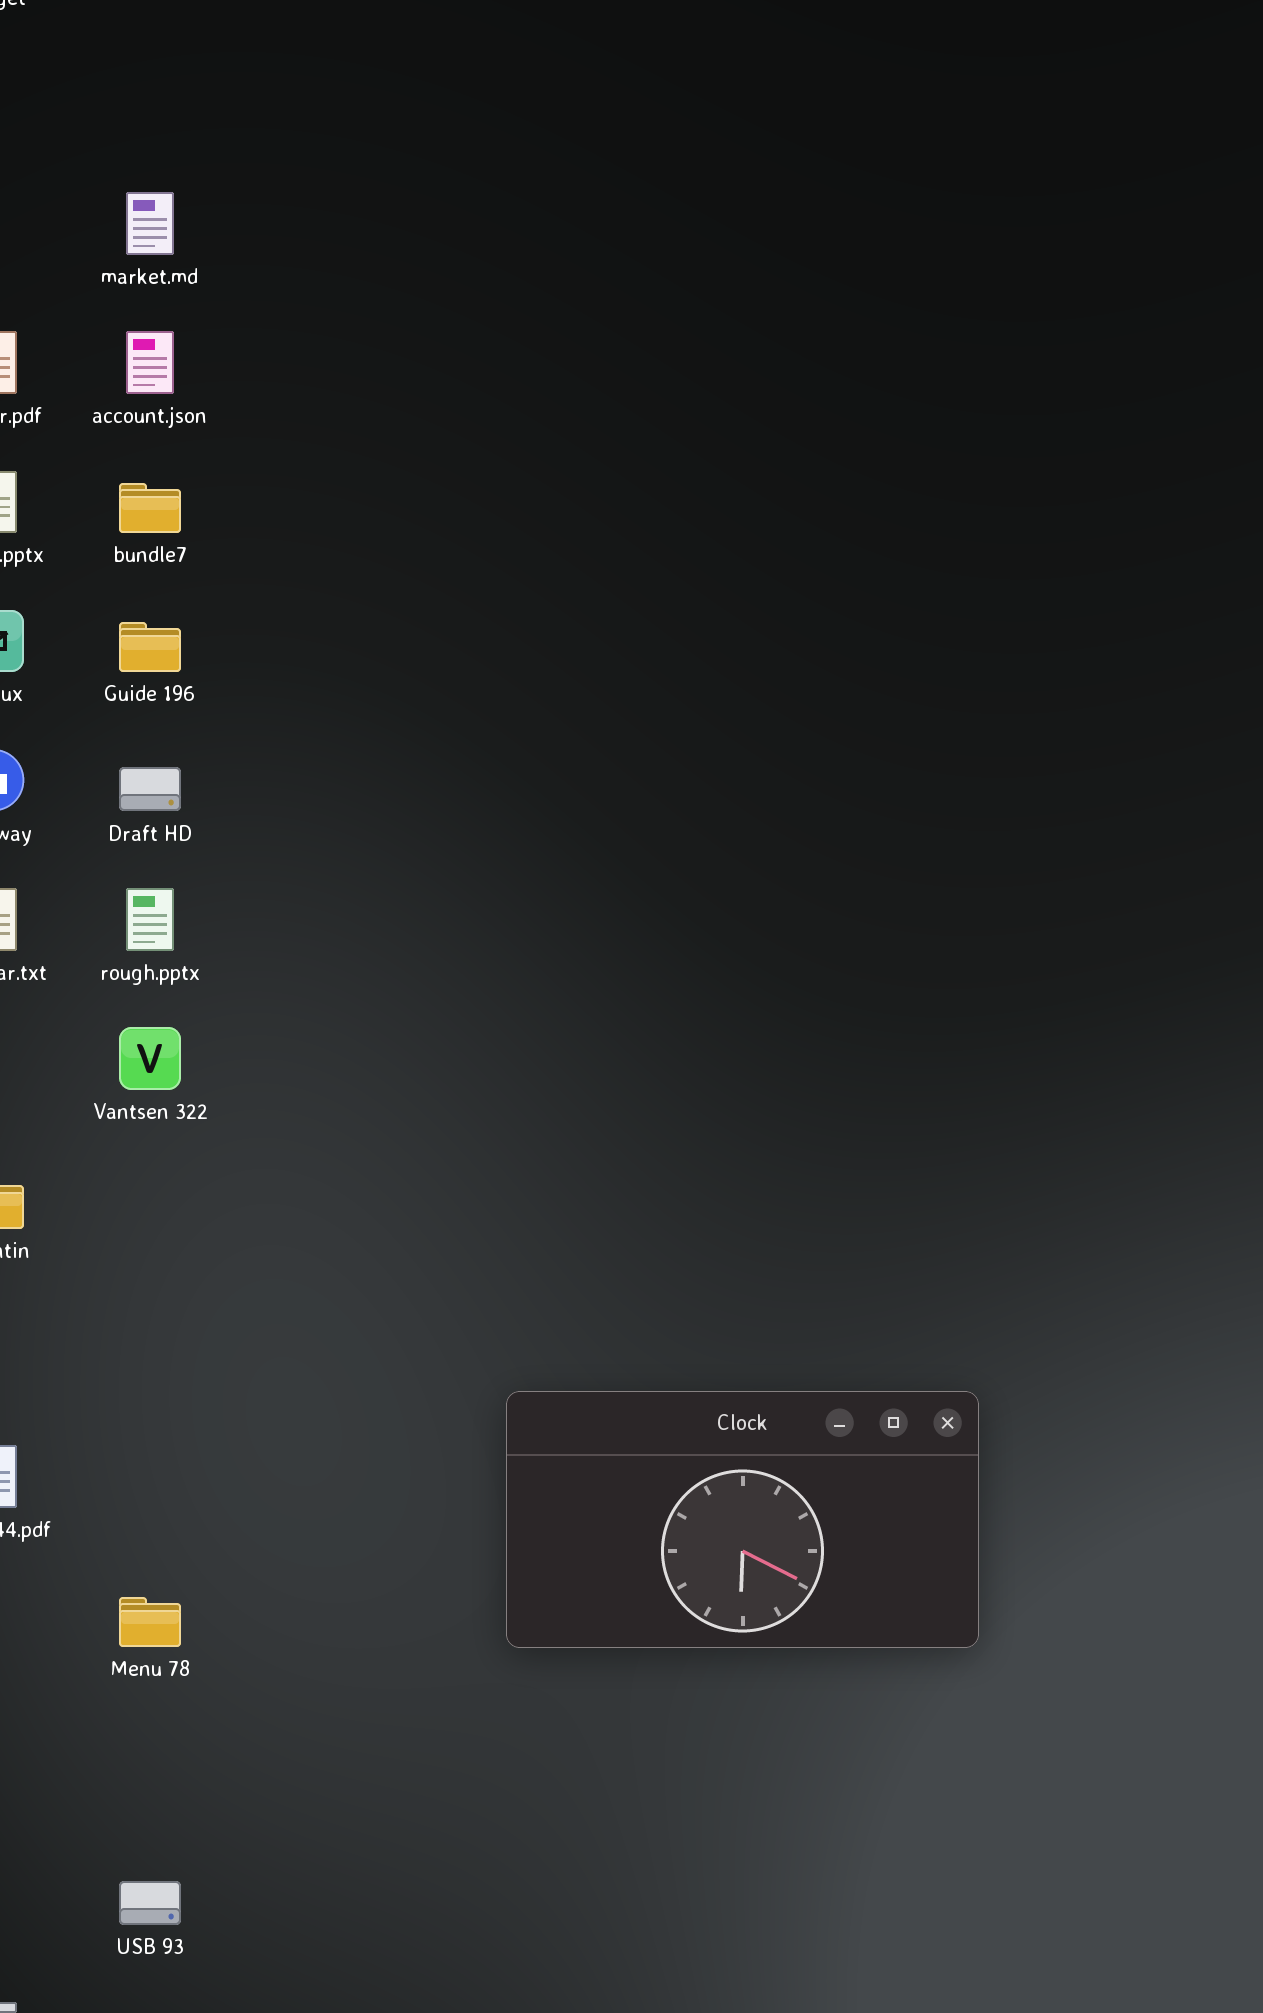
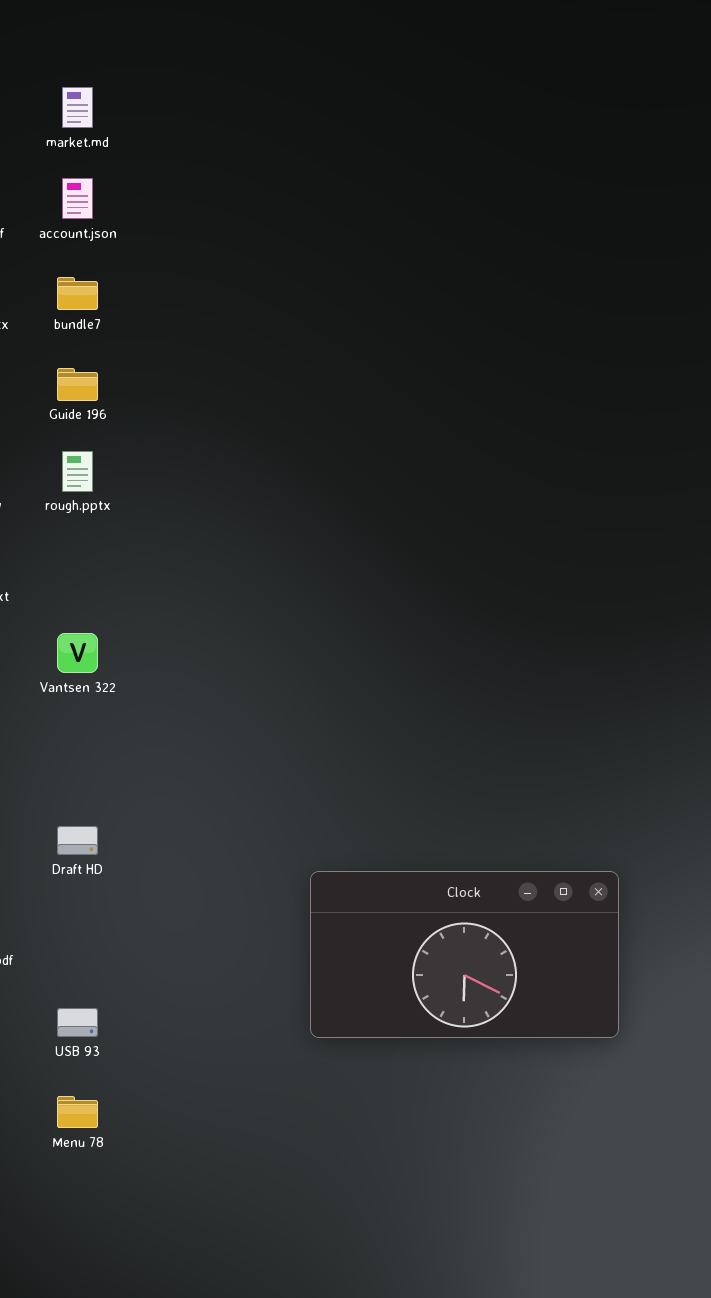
Draft HD: [119,767,181,811] -> [57,826,98,855], moved
rough.pptx: [126,888,174,951] -> [62,451,93,492], moved
Menu 78: [119,1597,181,1647] -> [57,1096,98,1128], moved
USB 93: [119,1881,181,1925] -> [57,1008,98,1037], moved

